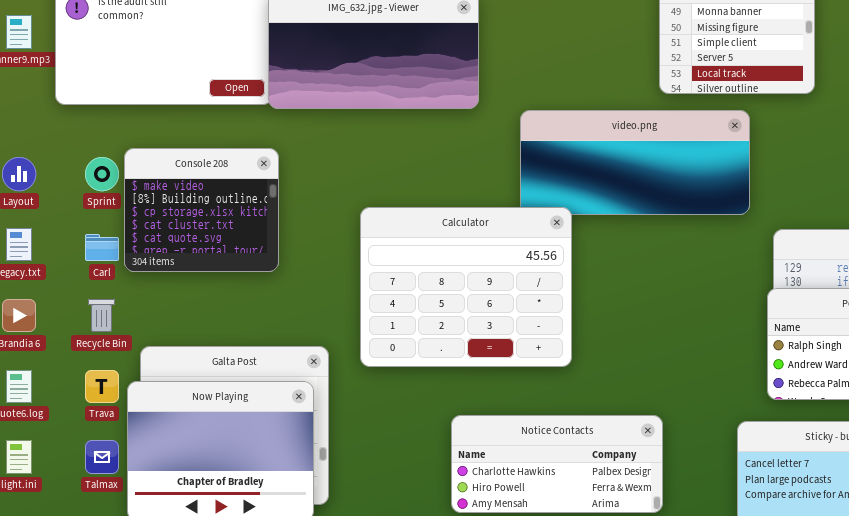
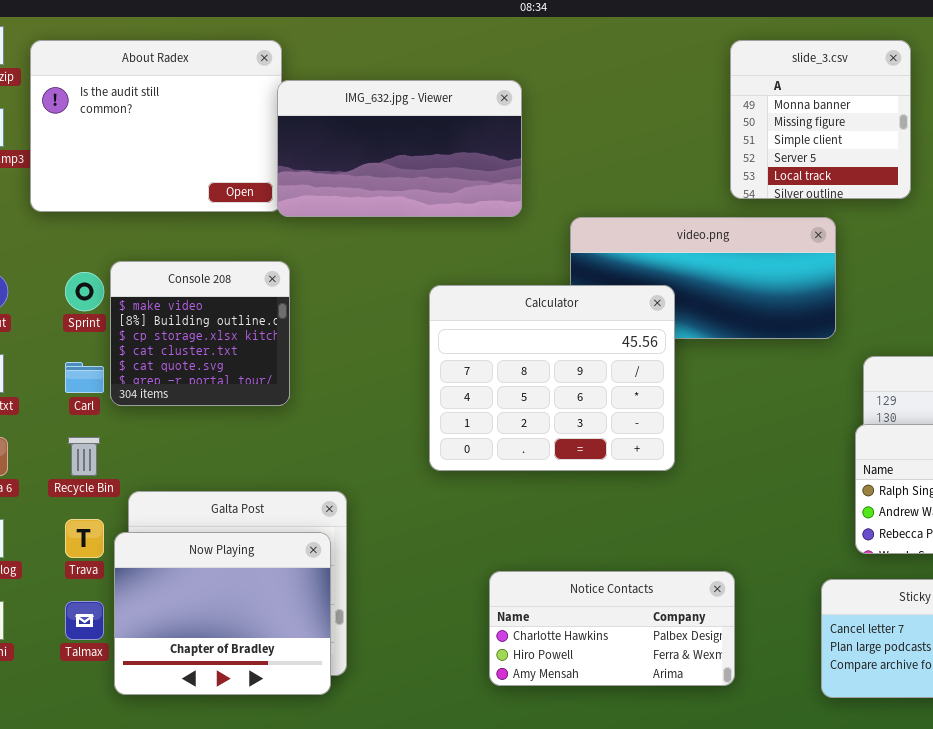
Calculator: [360,207,572,367] -> [429,285,675,471], moved

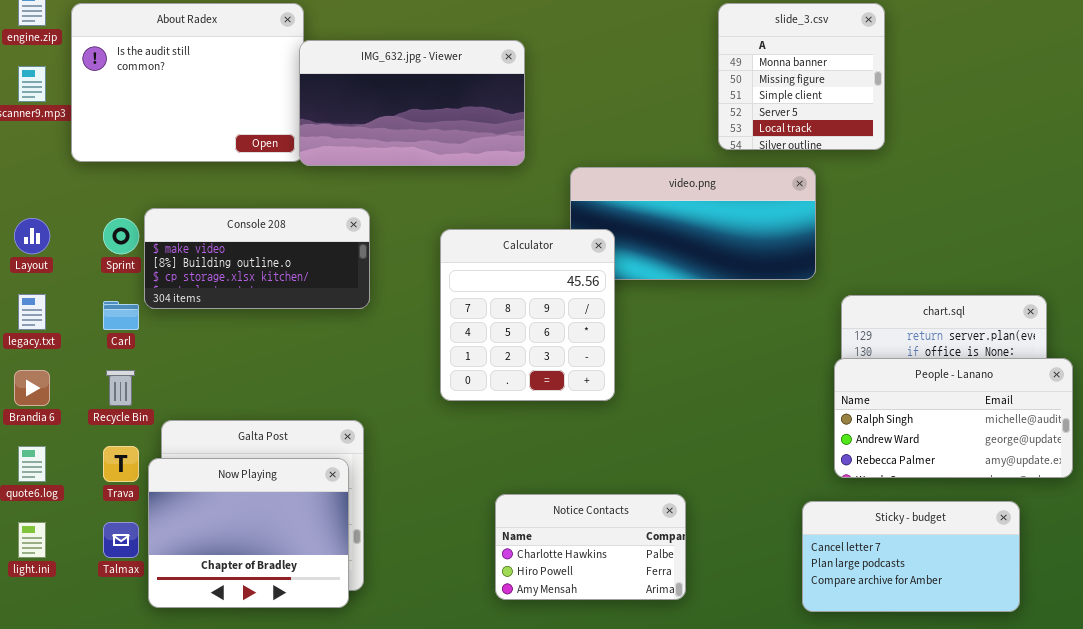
Console 208: [110,261,290,406] -> [144,208,370,309], resized
Calculator: [429,285,675,471] -> [440,229,615,401], resized
Notice Contacts: [489,571,735,686] -> [495,494,686,600], resized

